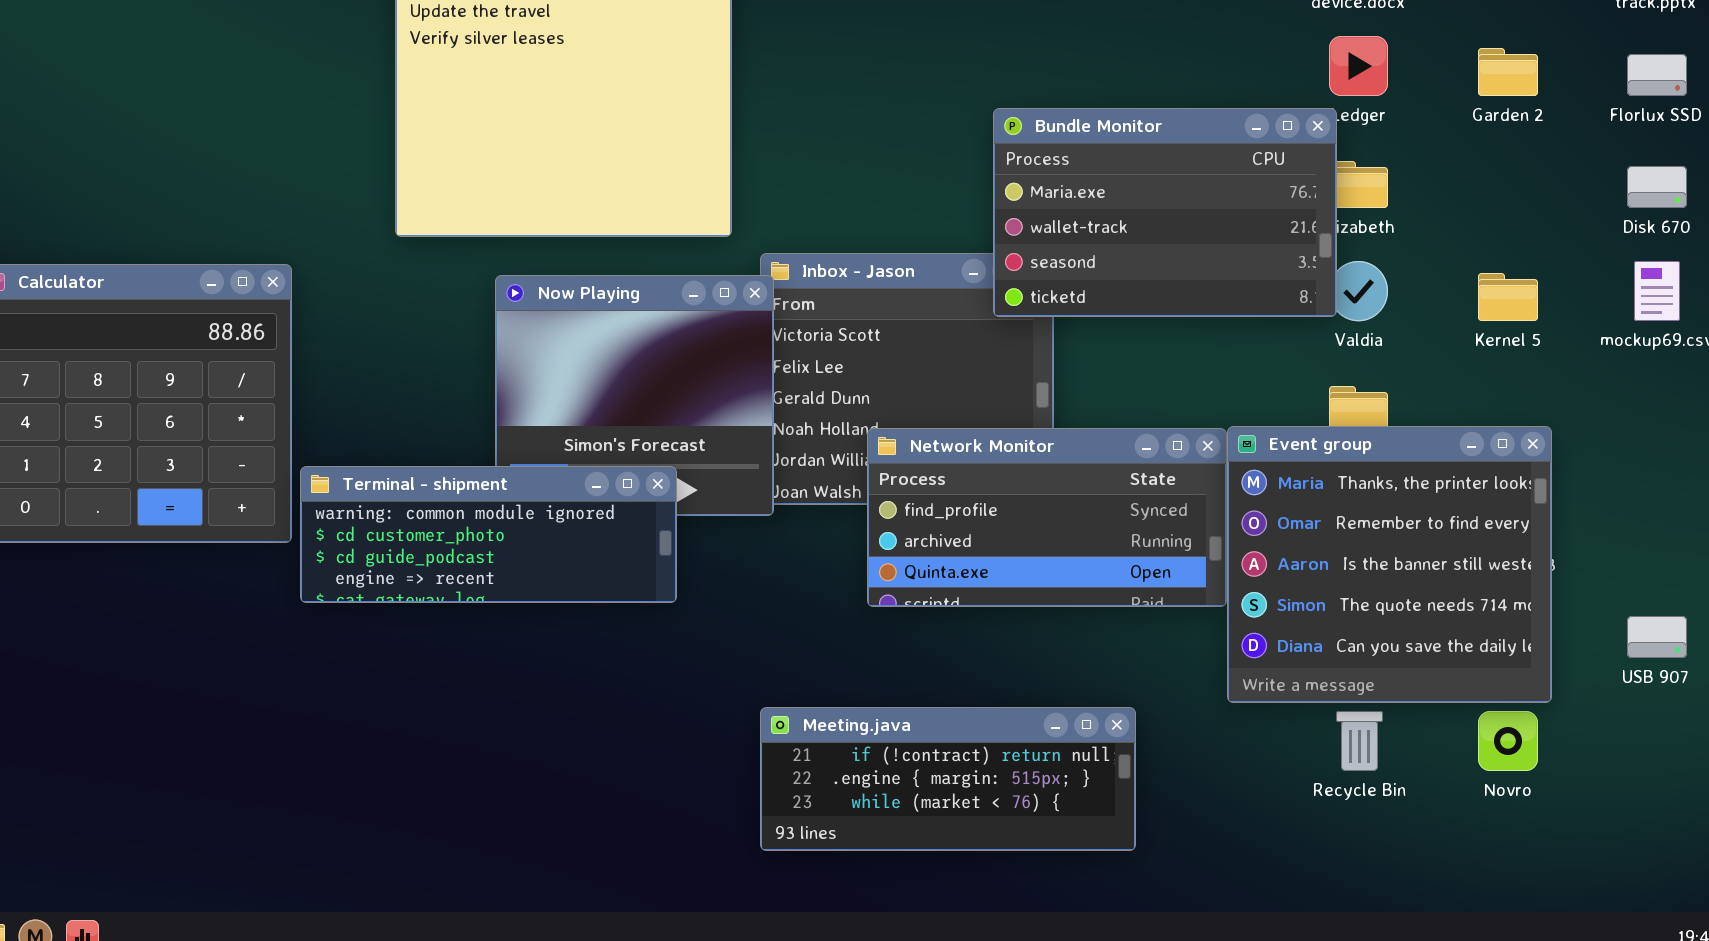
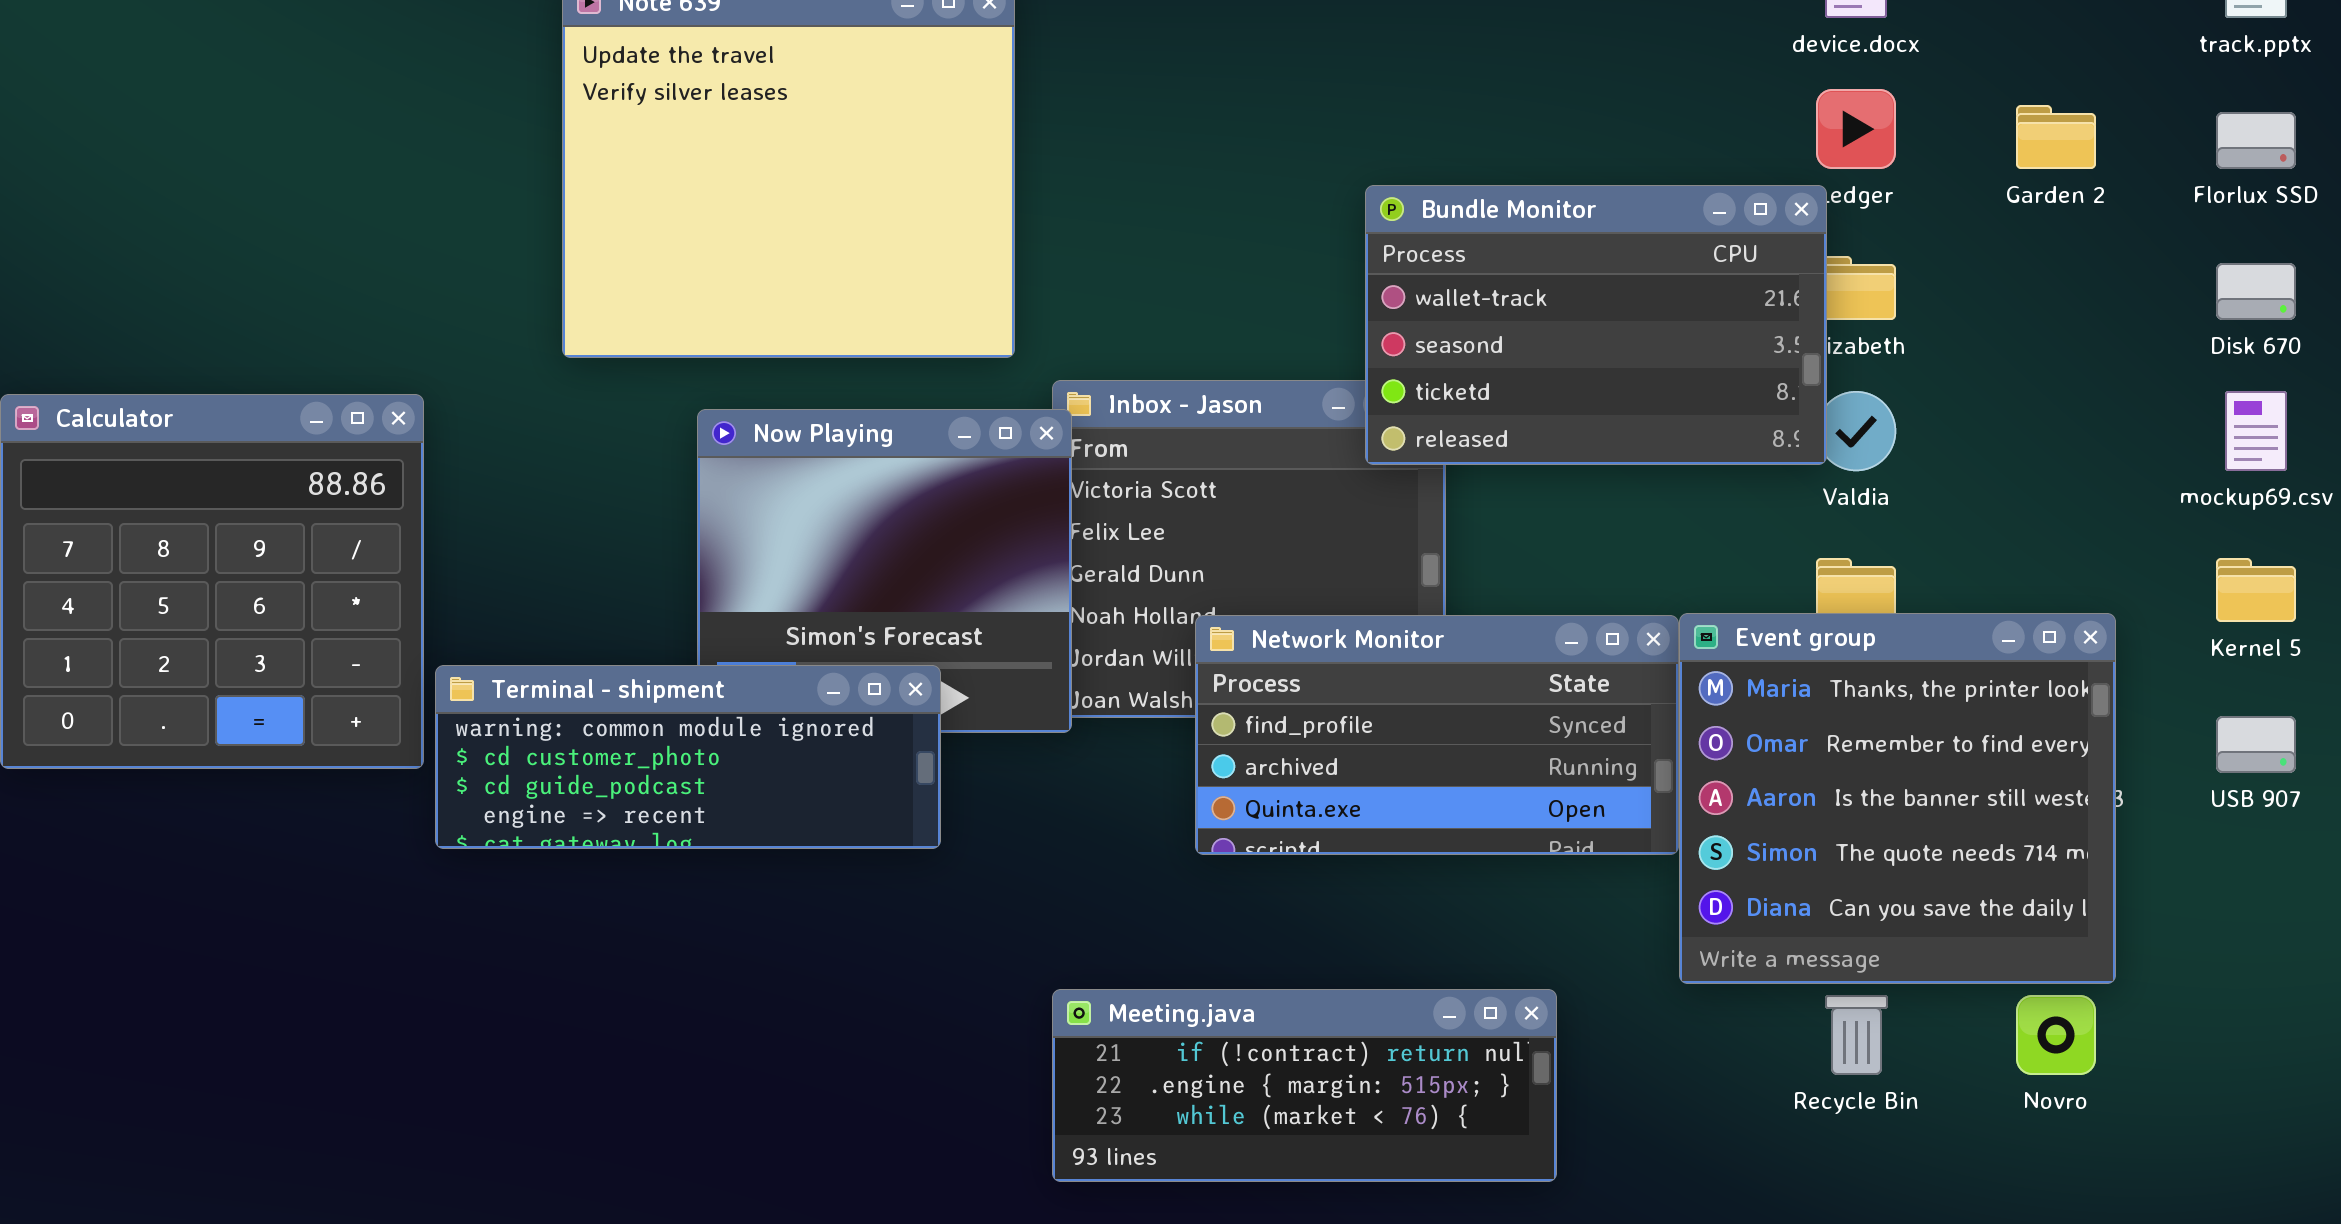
Bundle Monitor: [993,108,1337,317] -> [1365,185,1827,465], scrolled down 1 row
Kernel 5: [1478,273,1538,321] -> [2216,558,2296,622], moved
USB 907: [1627,616,1687,658] -> [2216,716,2296,773], moved

